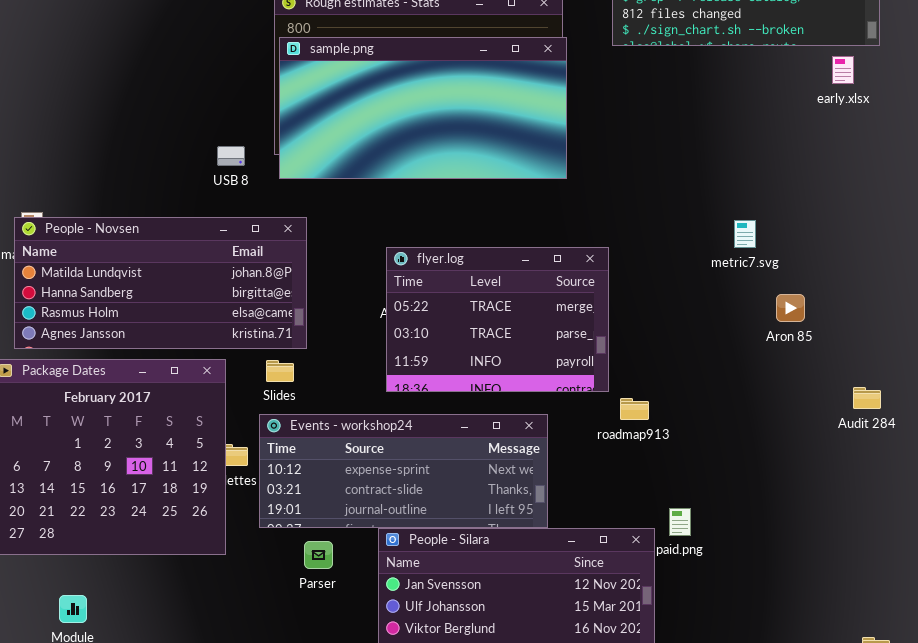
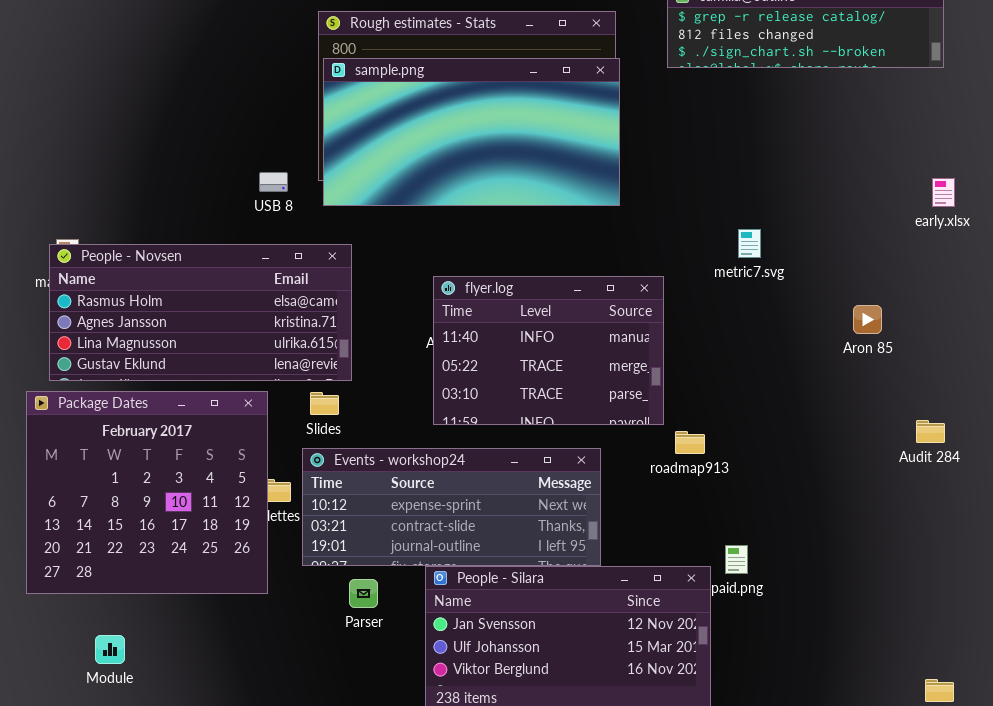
early.xlsx: [832,56,854,84] -> [932,178,955,207], moved
People - Novsen: [14,217,307,349] -> [49,244,352,381], scrolled down 2 rows
metric7.svg: [734,220,756,248] -> [738,229,761,258], moved
flyer.log: [386,247,609,392] -> [433,276,664,425], scrolled up 1 row
Aron 85: [776,294,805,322] -> [853,305,882,334], moved

